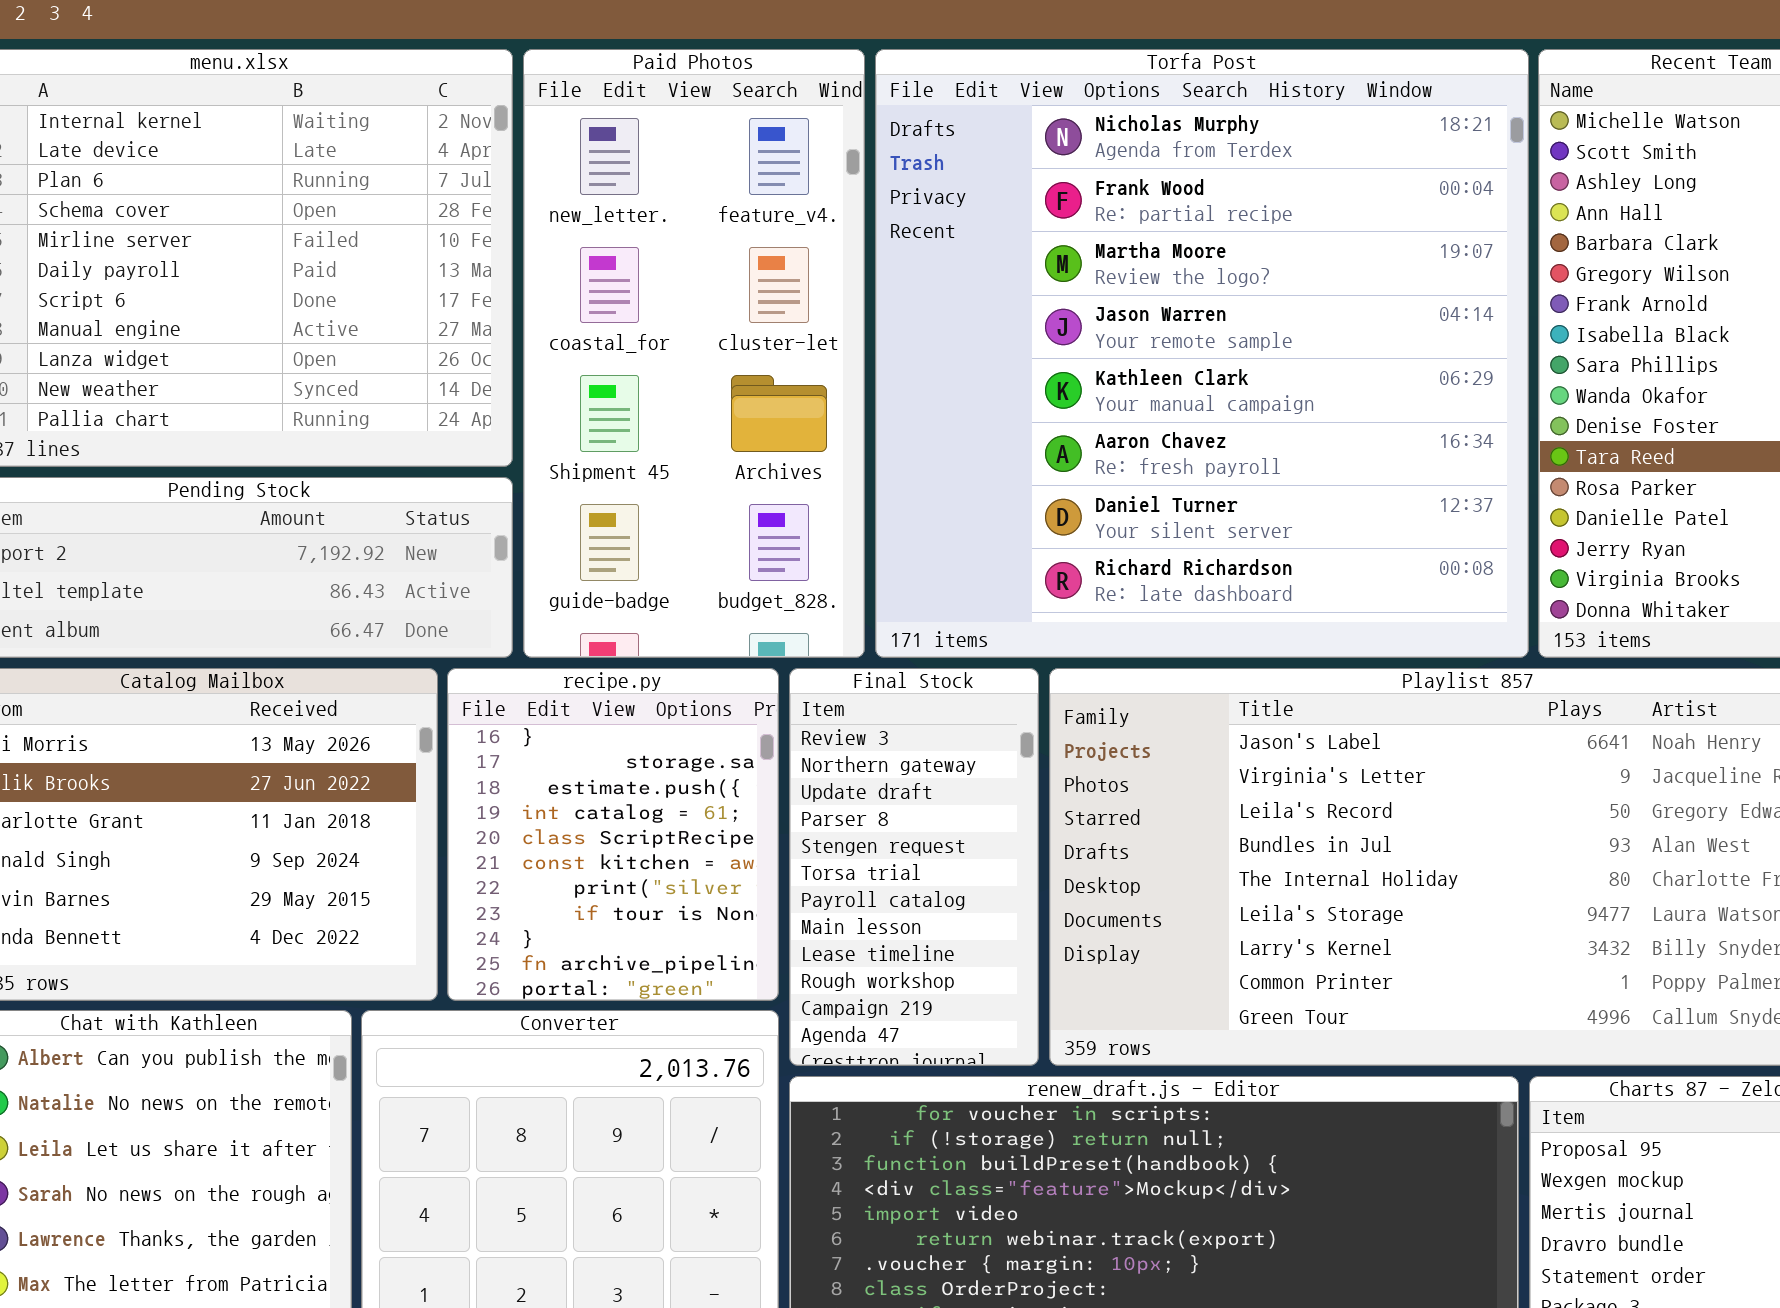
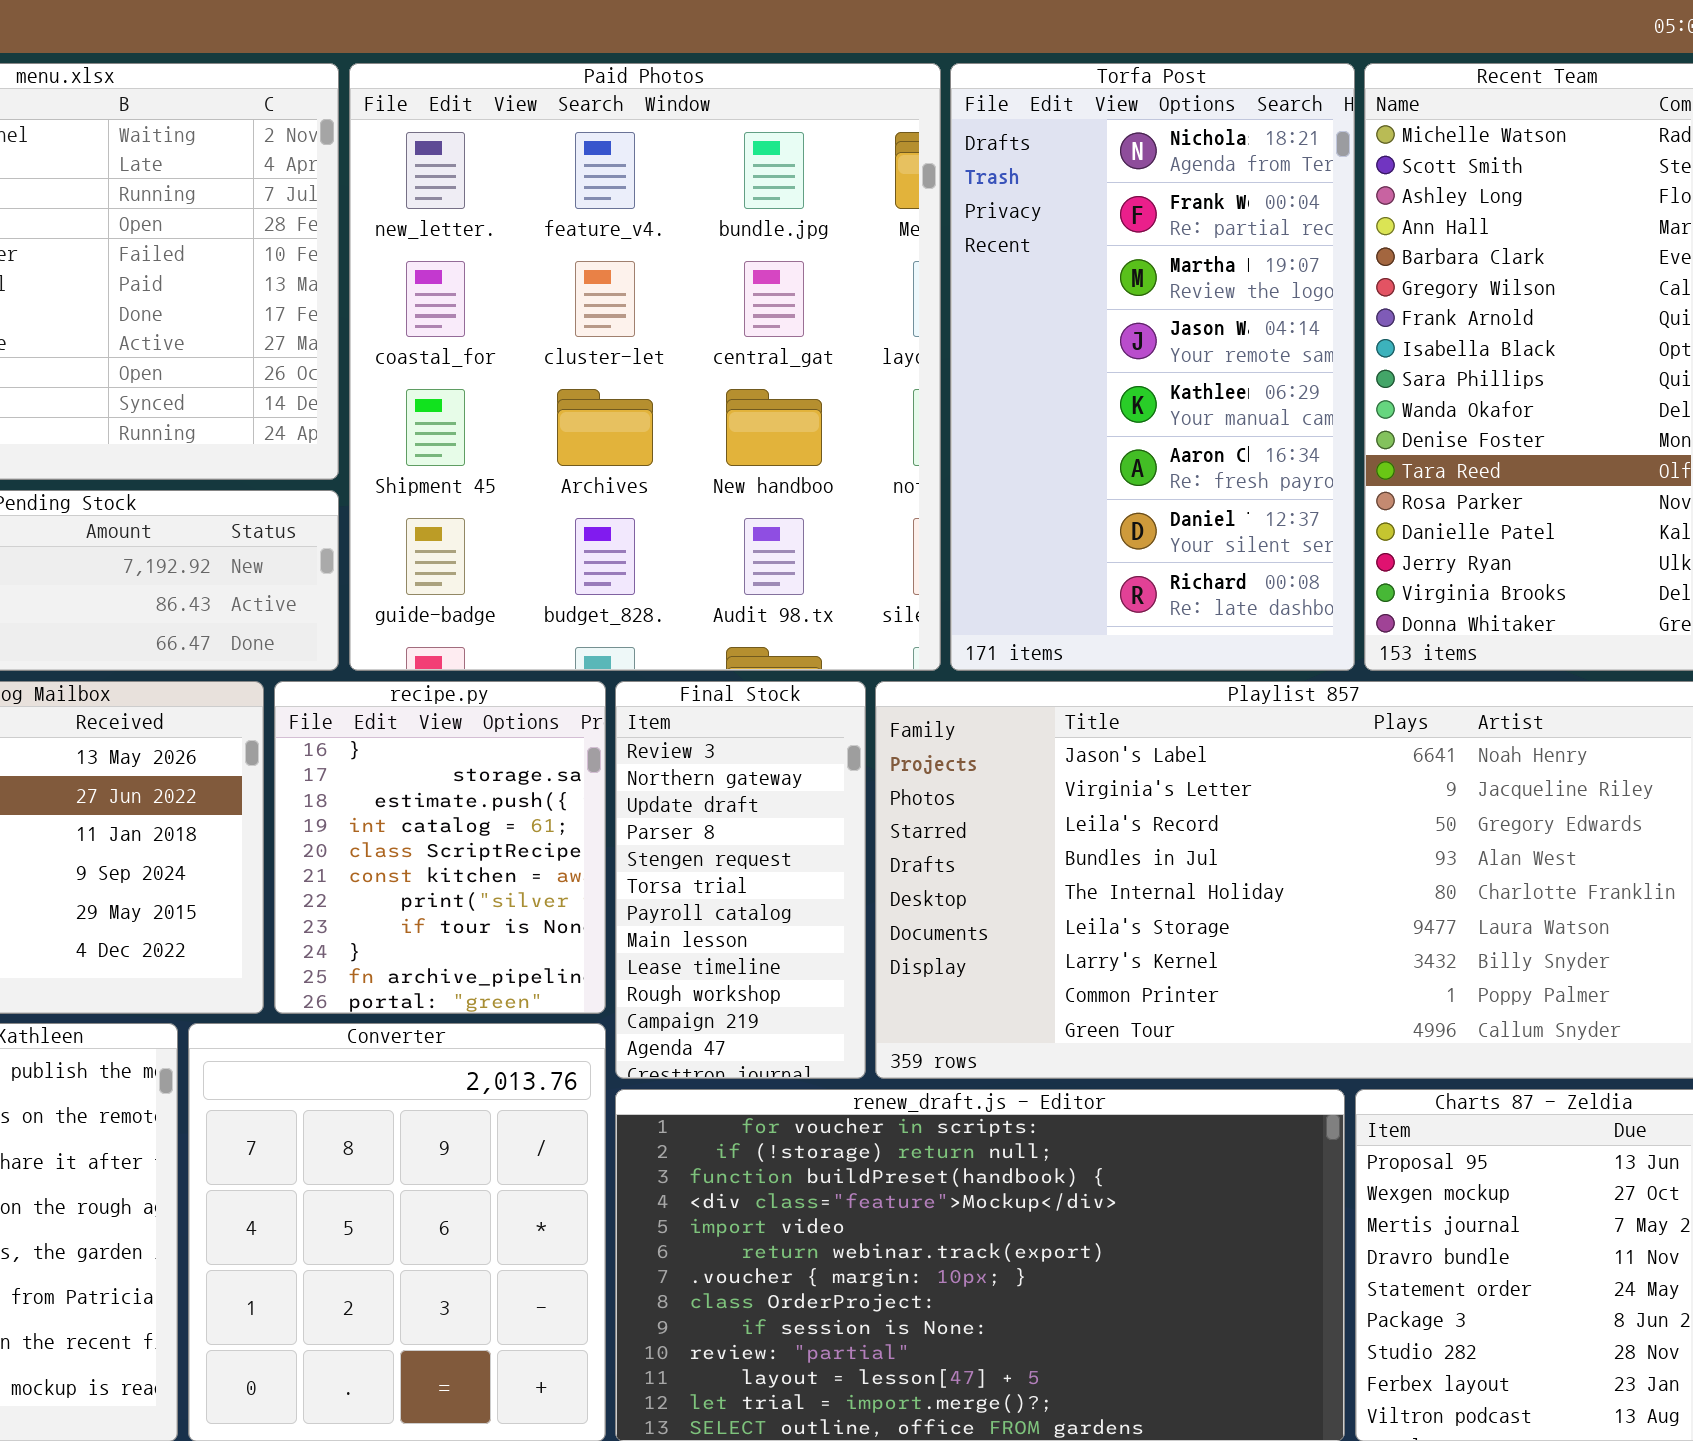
Paid Photos: [523,49,865,658] -> [349,63,941,671], resized
Torfa Post: [875,49,1529,658] -> [950,63,1355,671], resized

